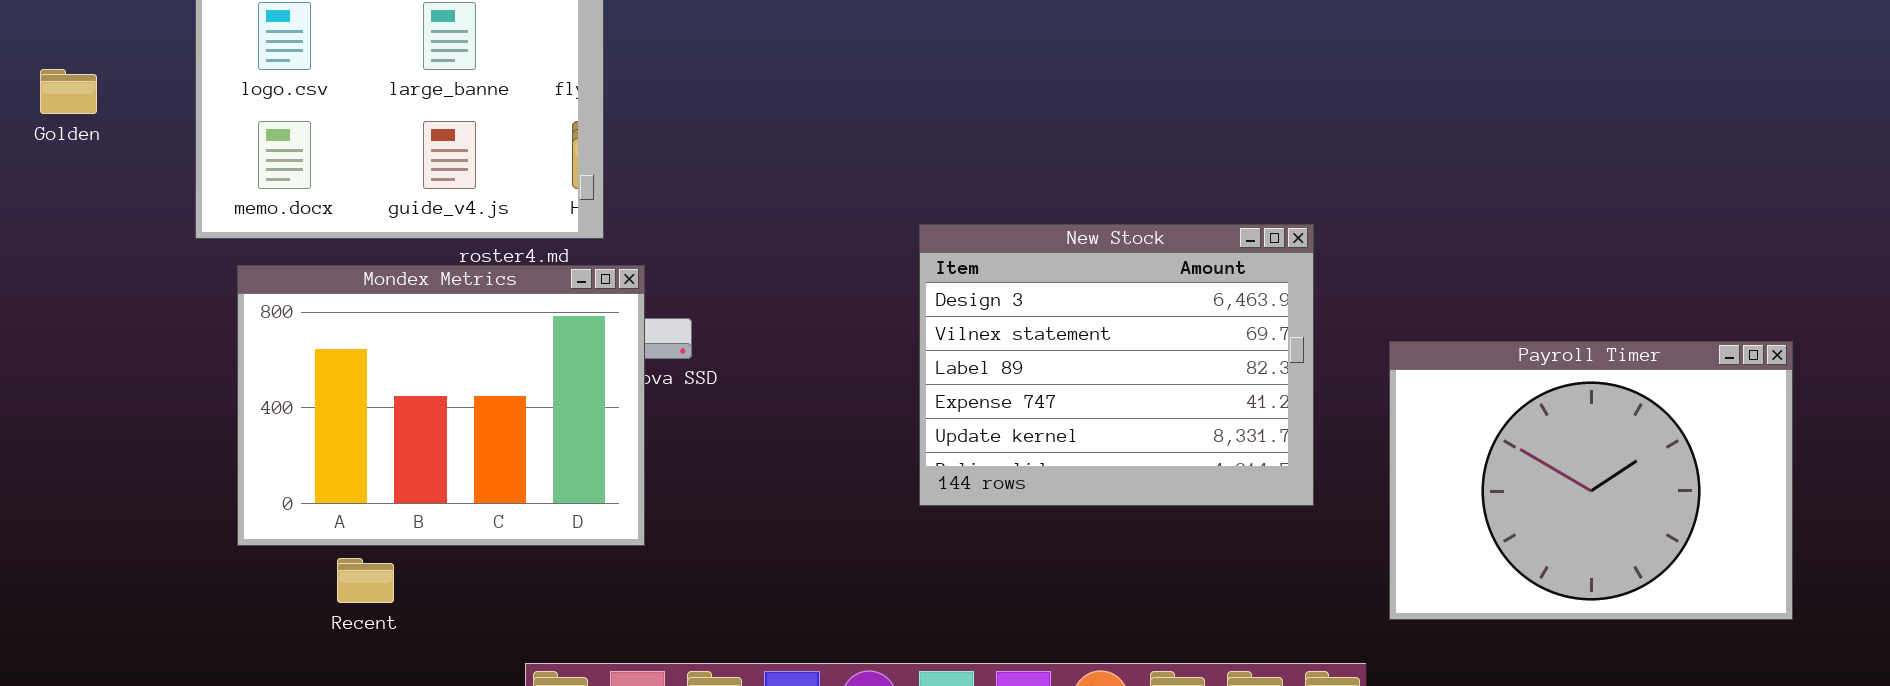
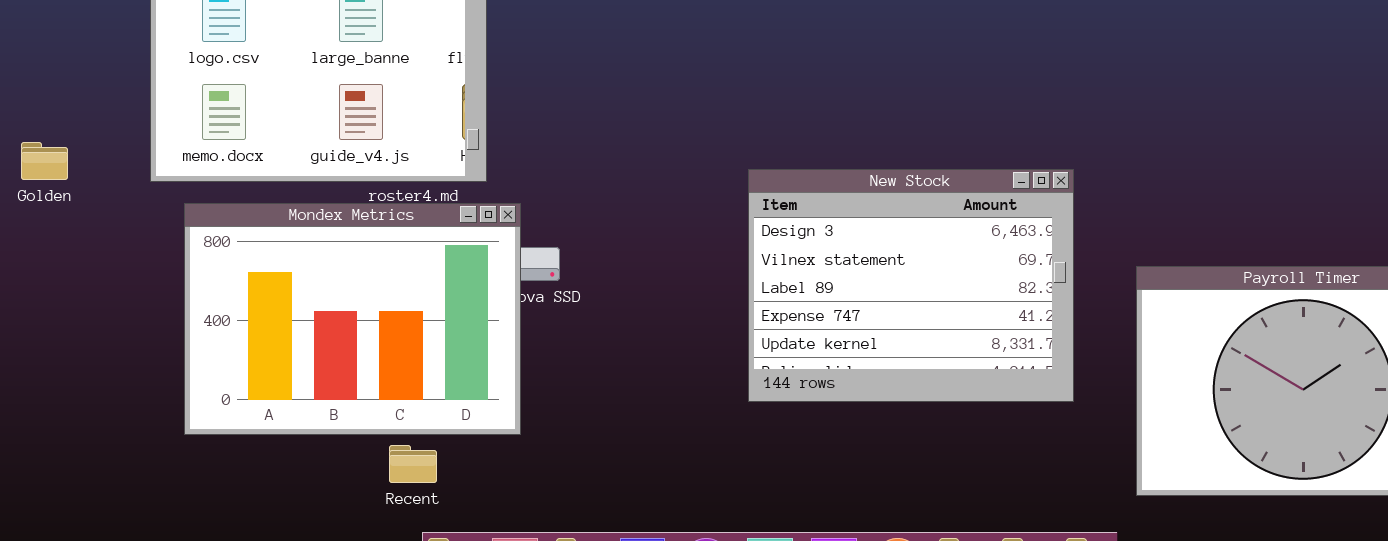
Golden: [40,69,97,114] -> [21,142,68,180], moved
Recent: [337,558,394,603] -> [389,445,437,483], moved

